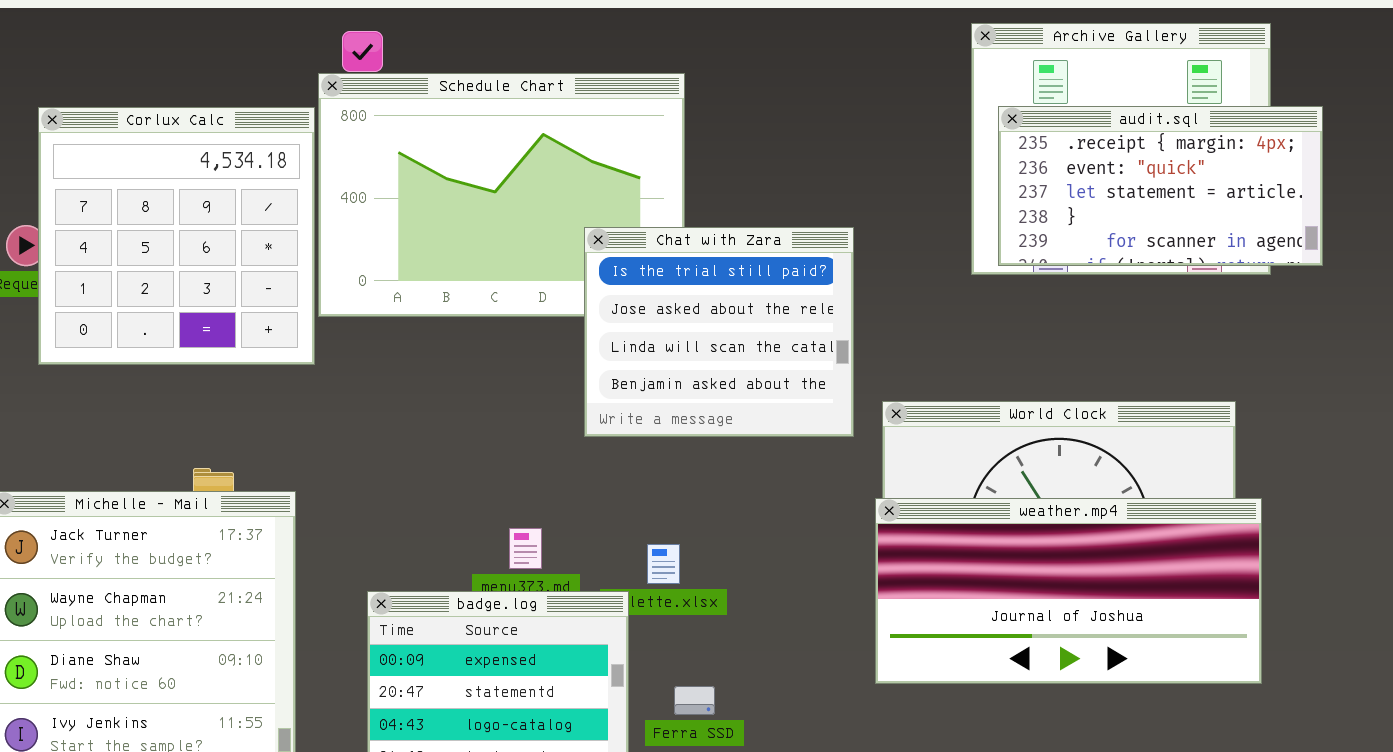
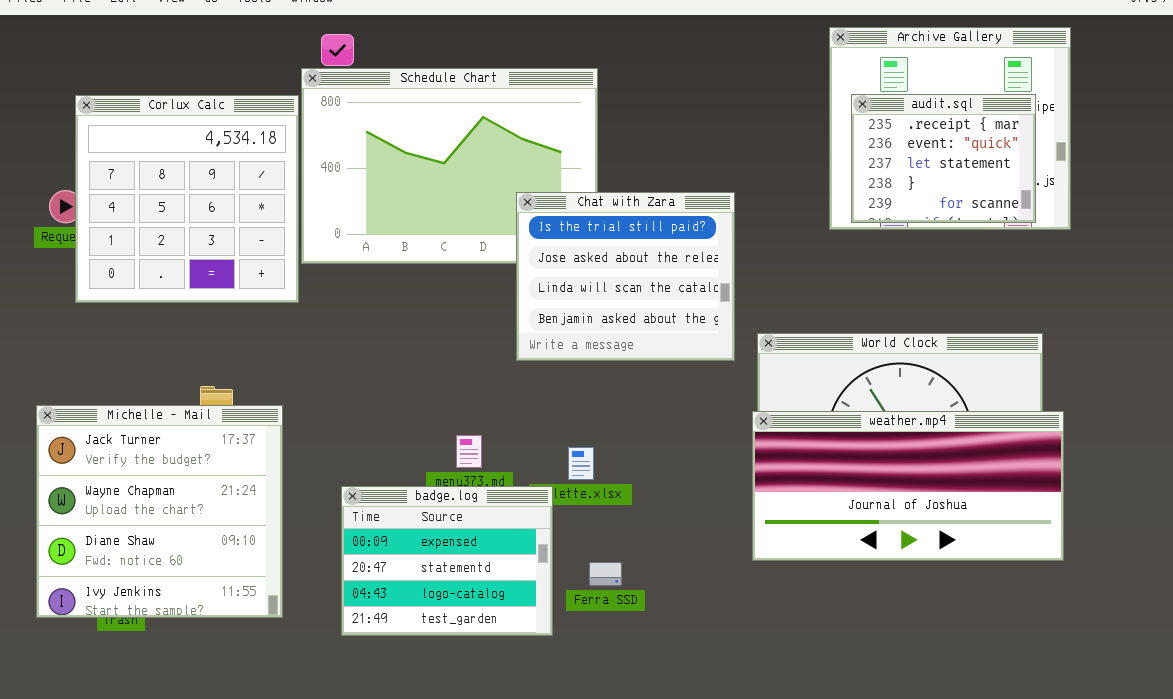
audit.sql: [998,106,1323,266] -> [851,94,1036,223], resized

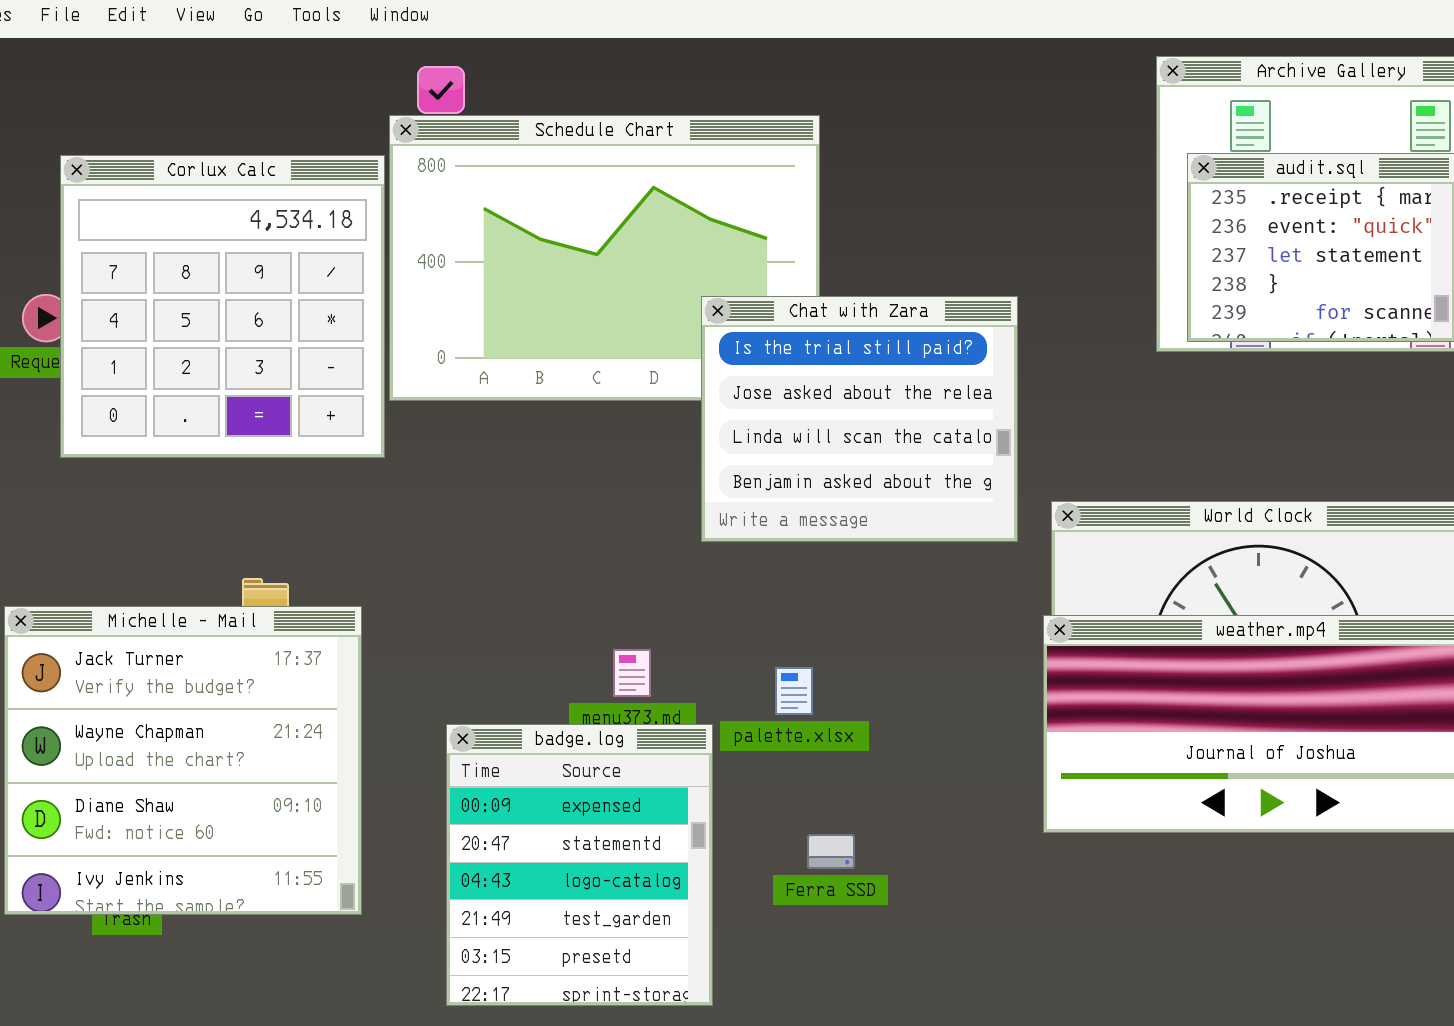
badge.log: [341,486,553,636] -> [446,724,713,1006], resized

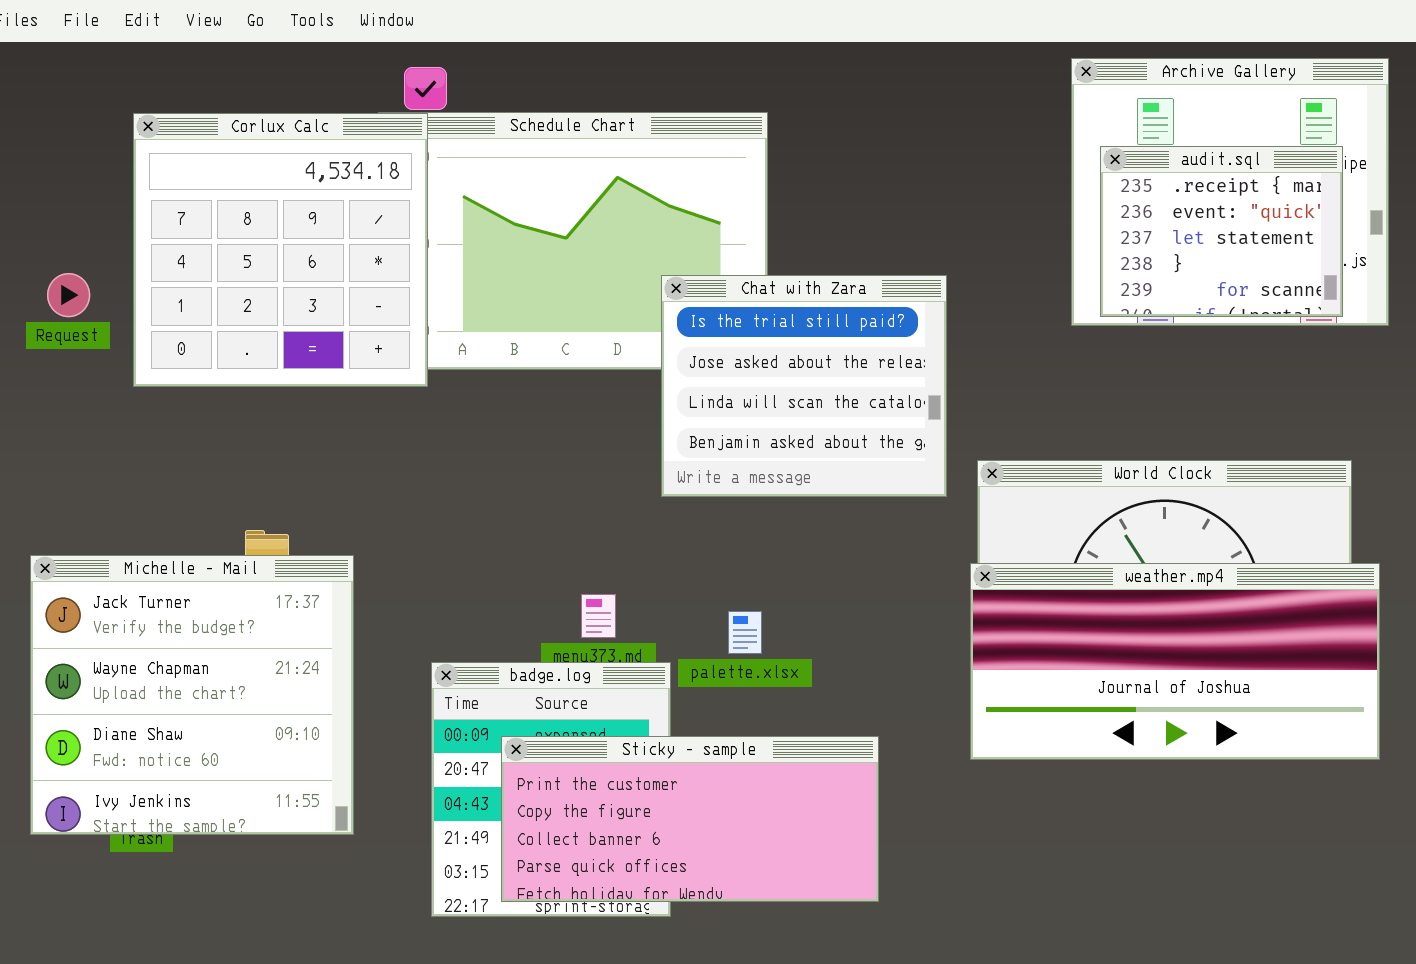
Corlux Calc: [60,155,385,458] -> [133,113,428,387], moved
Sticky - sample: none -> [501,736,879,902], opened

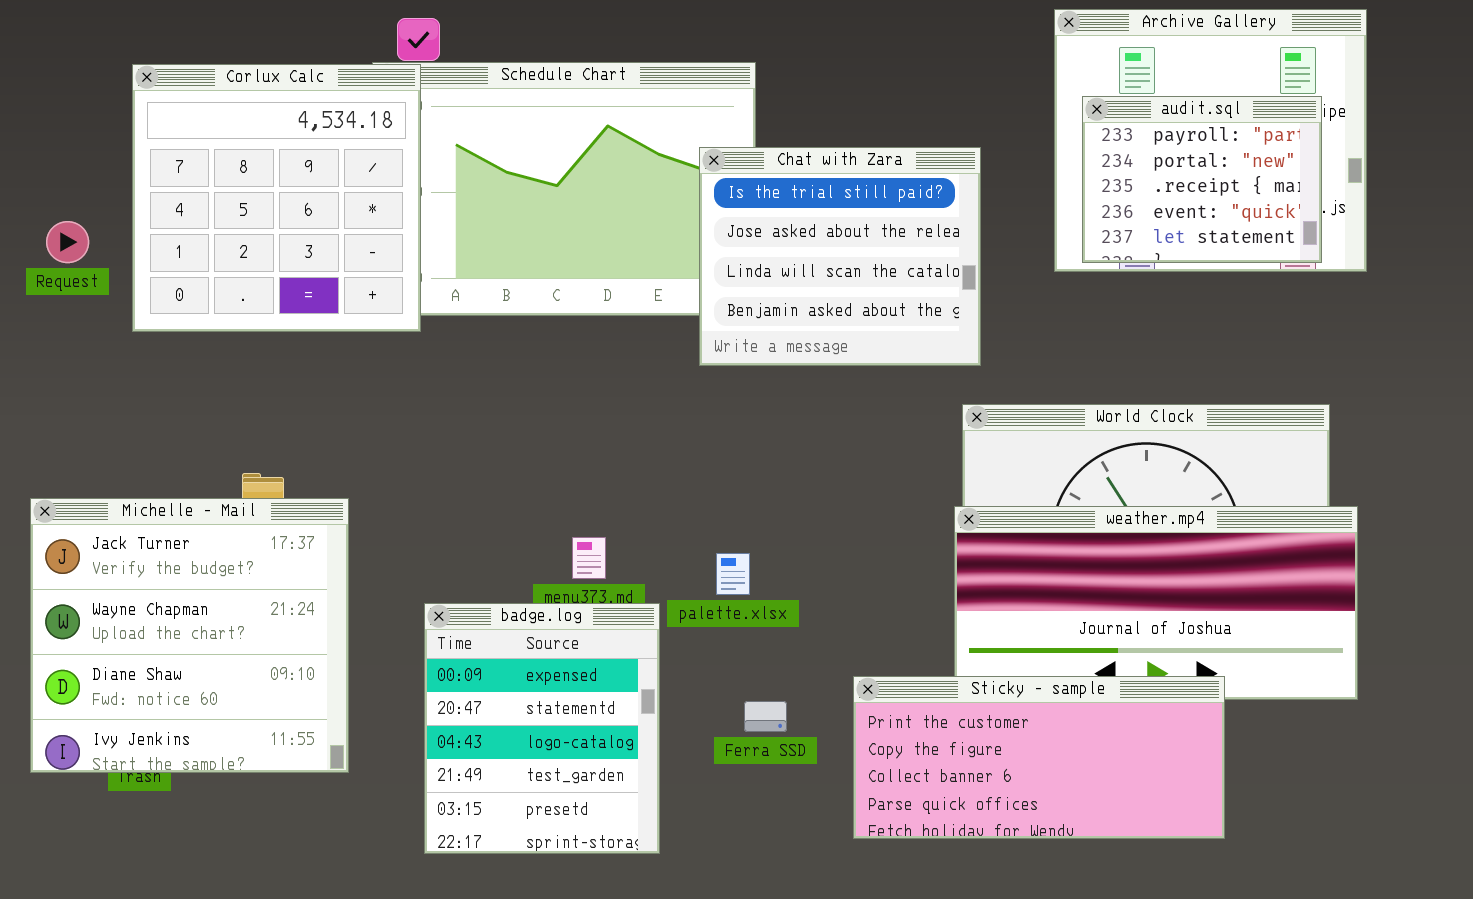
audit.sql: [1100,146,1343,317] -> [1082,96,1322,263], scrolled up 2 rows
Chat with Zara: [661,275,947,497] -> [699,147,981,366], moved
Sticky - sample: [501,736,879,902] -> [853,676,1225,839], moved

